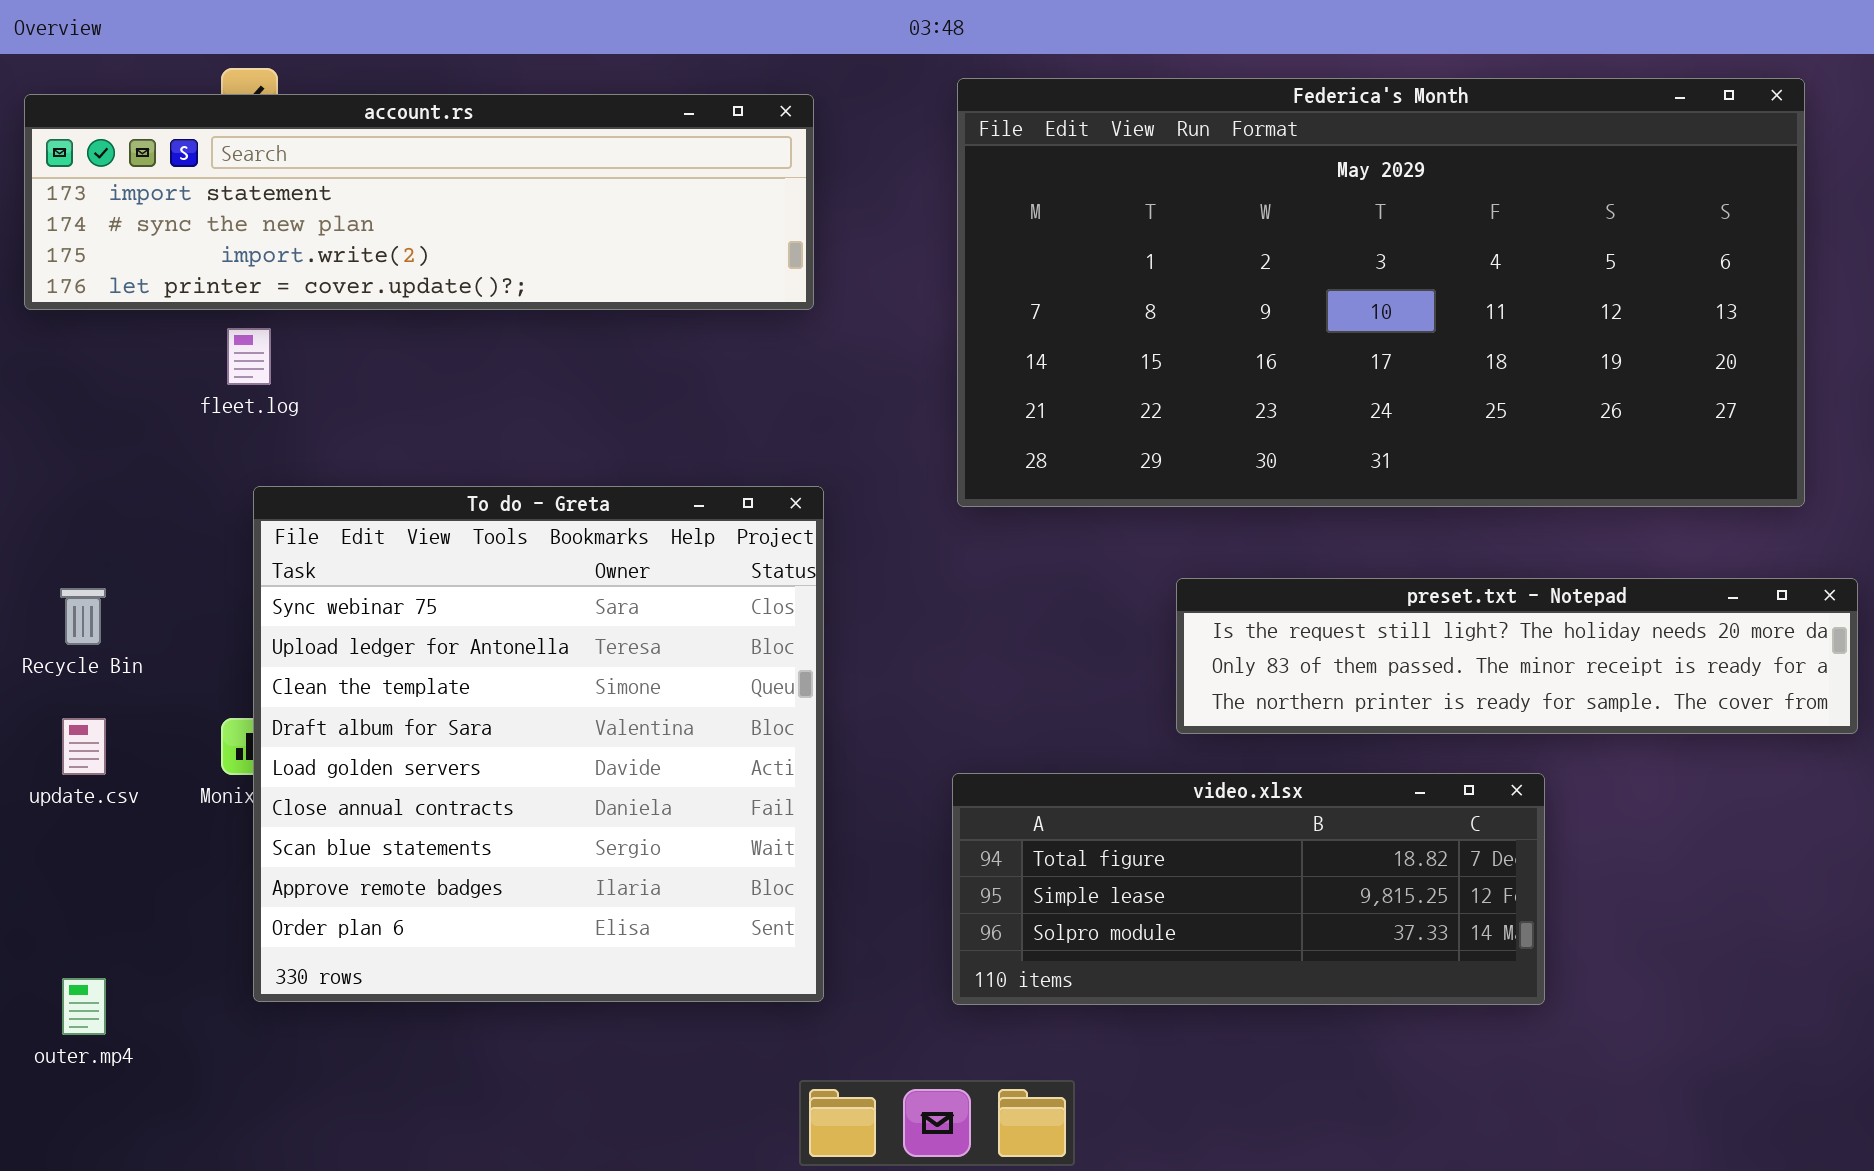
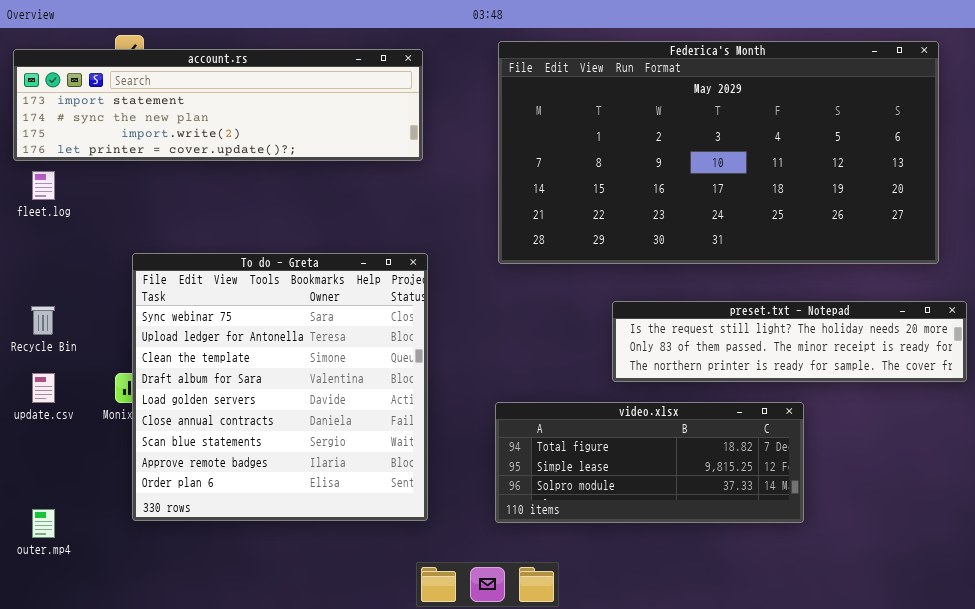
fleet.log: [227,328,271,385] -> [32,171,55,200], moved

